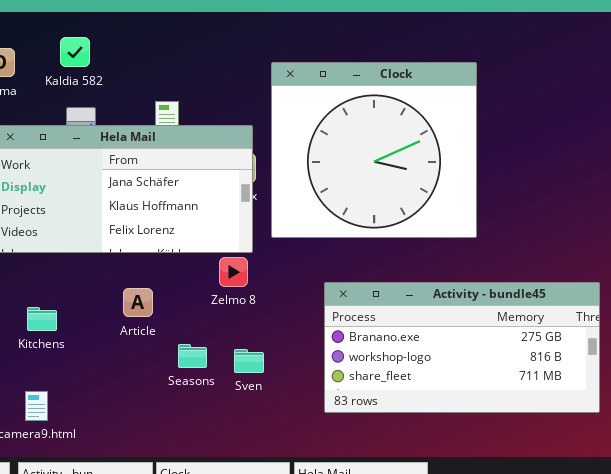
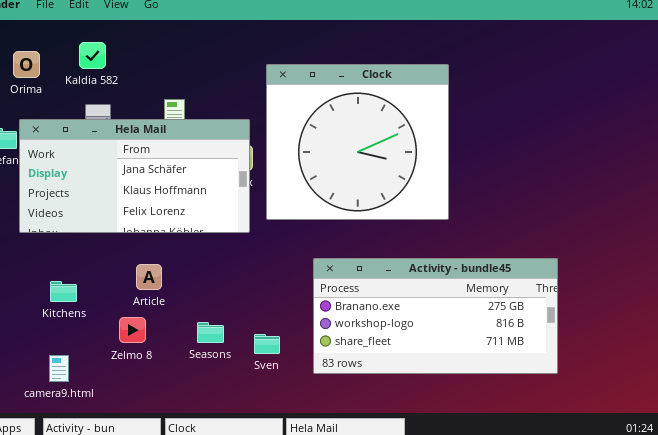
Zelmo 8: [219,257,248,287] -> [119,317,146,343], moved
Seasons: [178,344,207,368] -> [197,322,224,343], moved
Sven: [234,349,264,373] -> [254,334,280,354], moved

